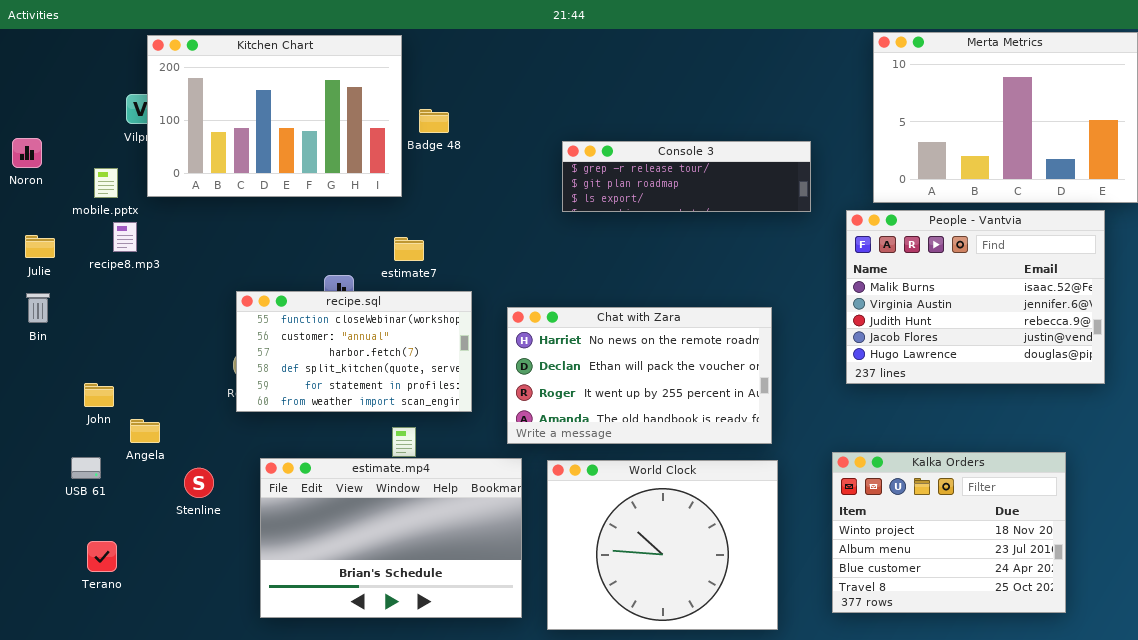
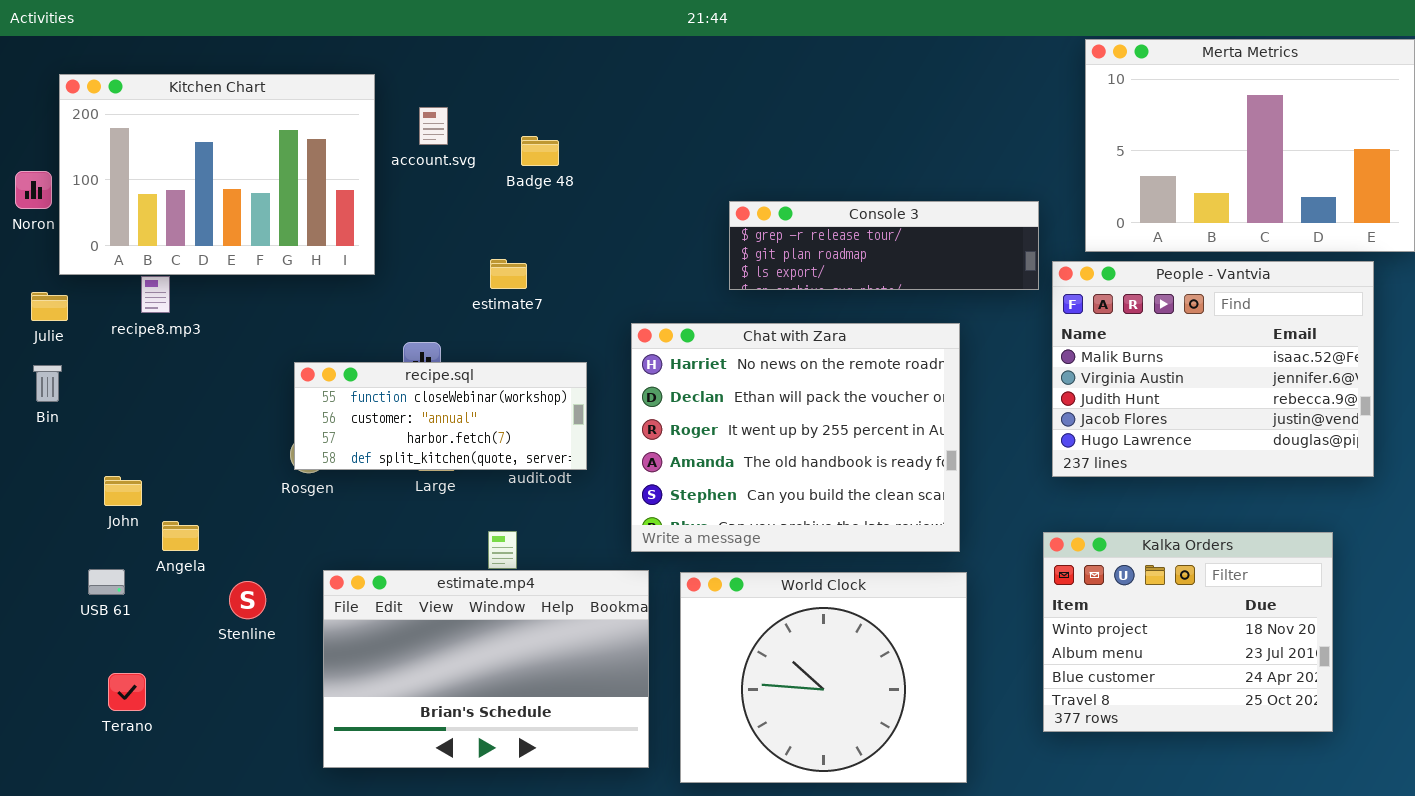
Kitchen Chart: [147,35,402,197] -> [59,74,375,275], moved
Console 3: [562,141,811,212] -> [729,201,1039,290], moved
estimate7: [394,237,424,261] -> [490,259,527,289], moved
recipe.sql: [236,291,472,412] -> [294,362,587,470], resized
Chat with Zara: [507,307,772,444] -> [631,323,960,552], resized
Kalka Orders: [832,452,1066,613] -> [1043,532,1333,732], moved

